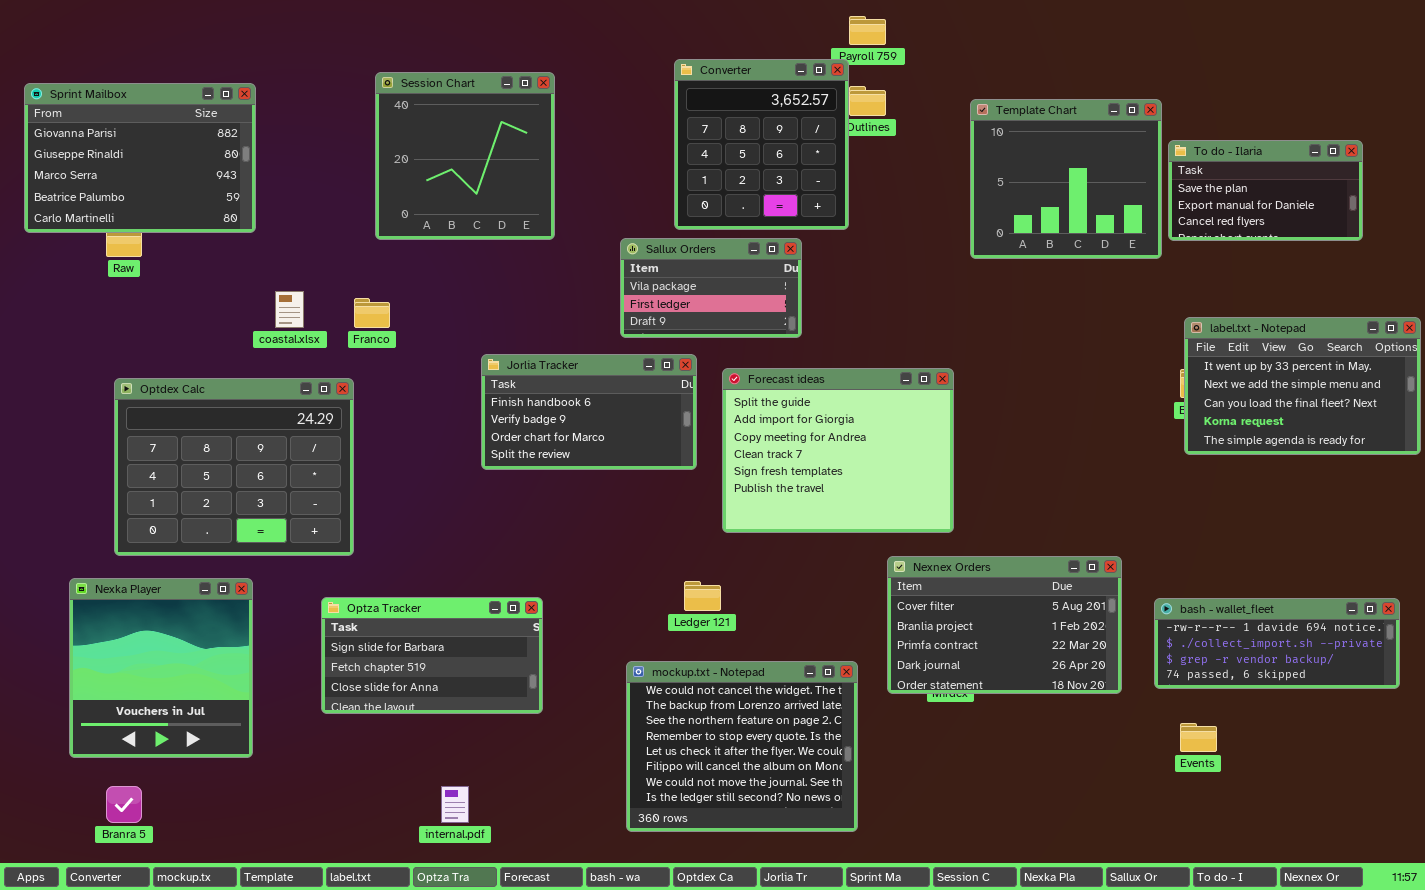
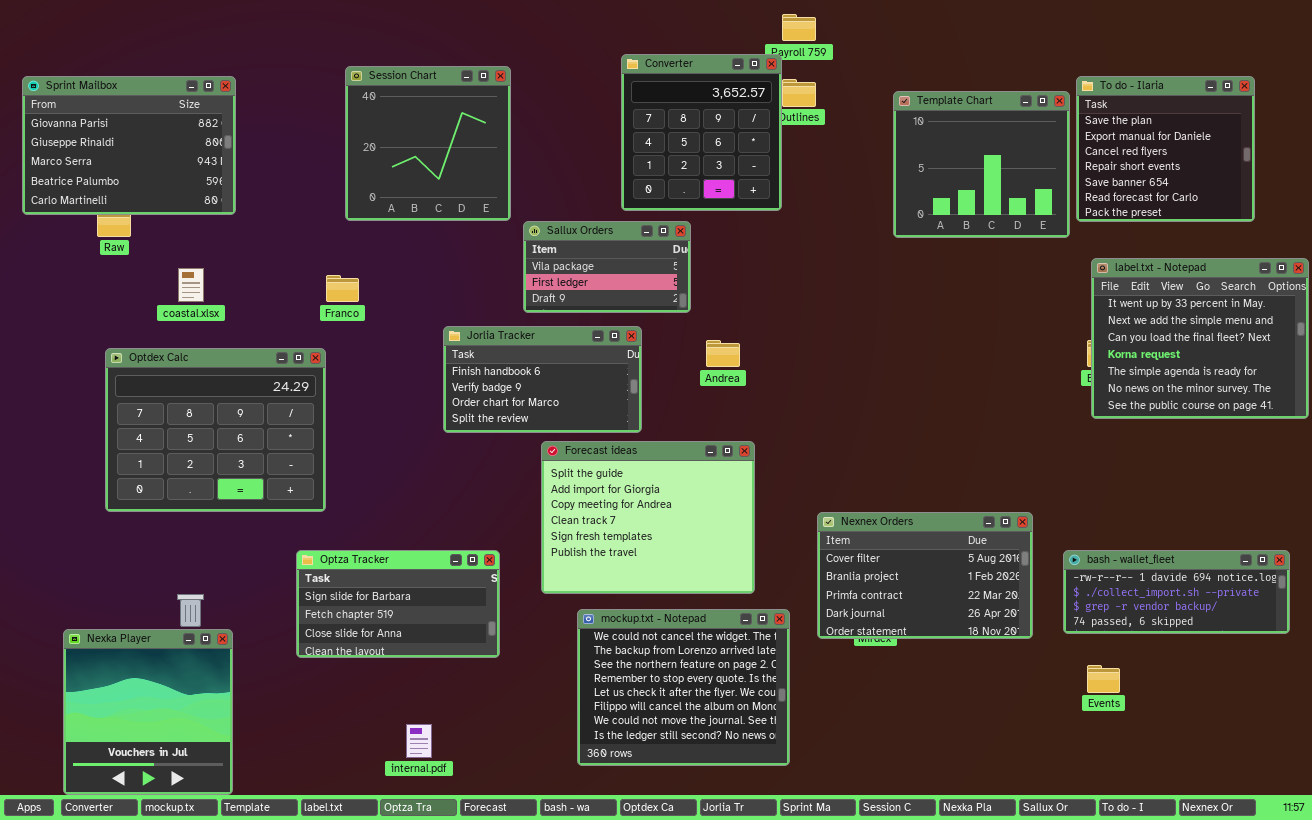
To do - Ilaria: [1168,140,1363,241] -> [1076,76,1255,222], resized
Sallux Orders: [620,238,802,338] -> [523,221,691,313], moved
coastal.xlsx: [275,291,304,328] -> [178,268,204,302], moved
label.txt - Notepad: [1184,317,1421,455] -> [1091,258,1309,419], resized
Forecast ideas: [722,368,954,533] -> [541,441,755,594], moved
Nexka Player: [69,578,253,758] -> [63,629,233,795], moved

